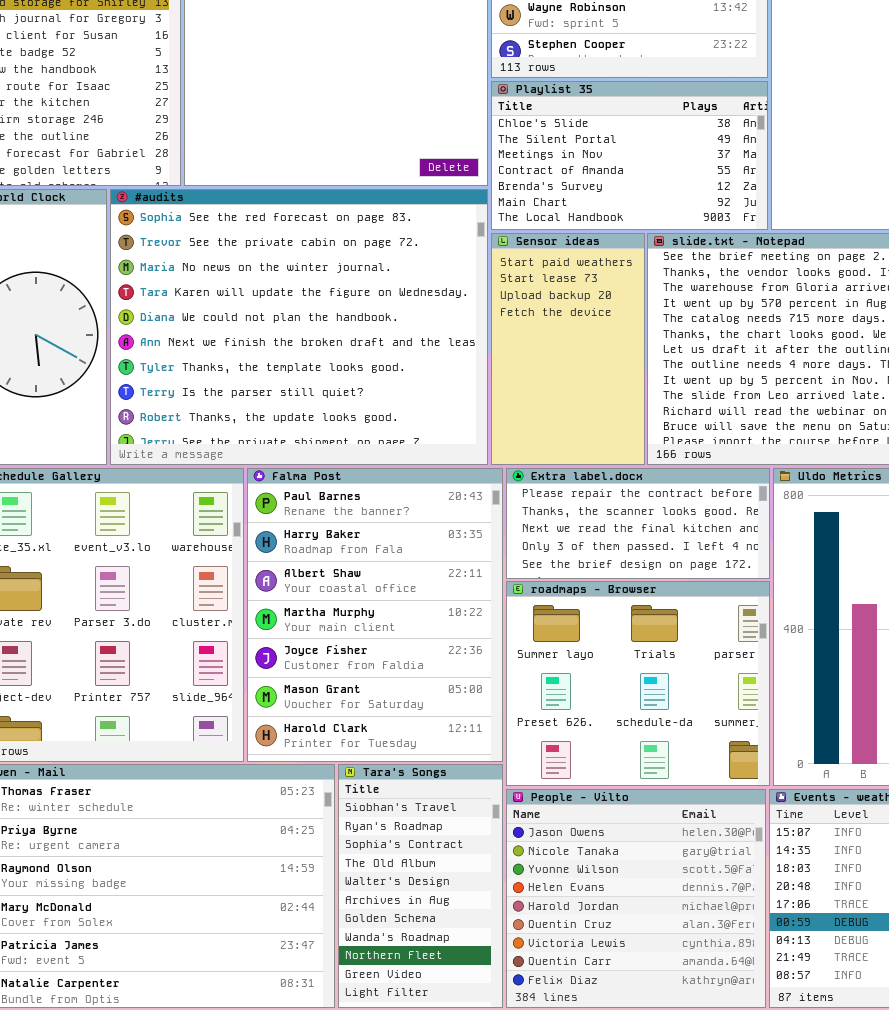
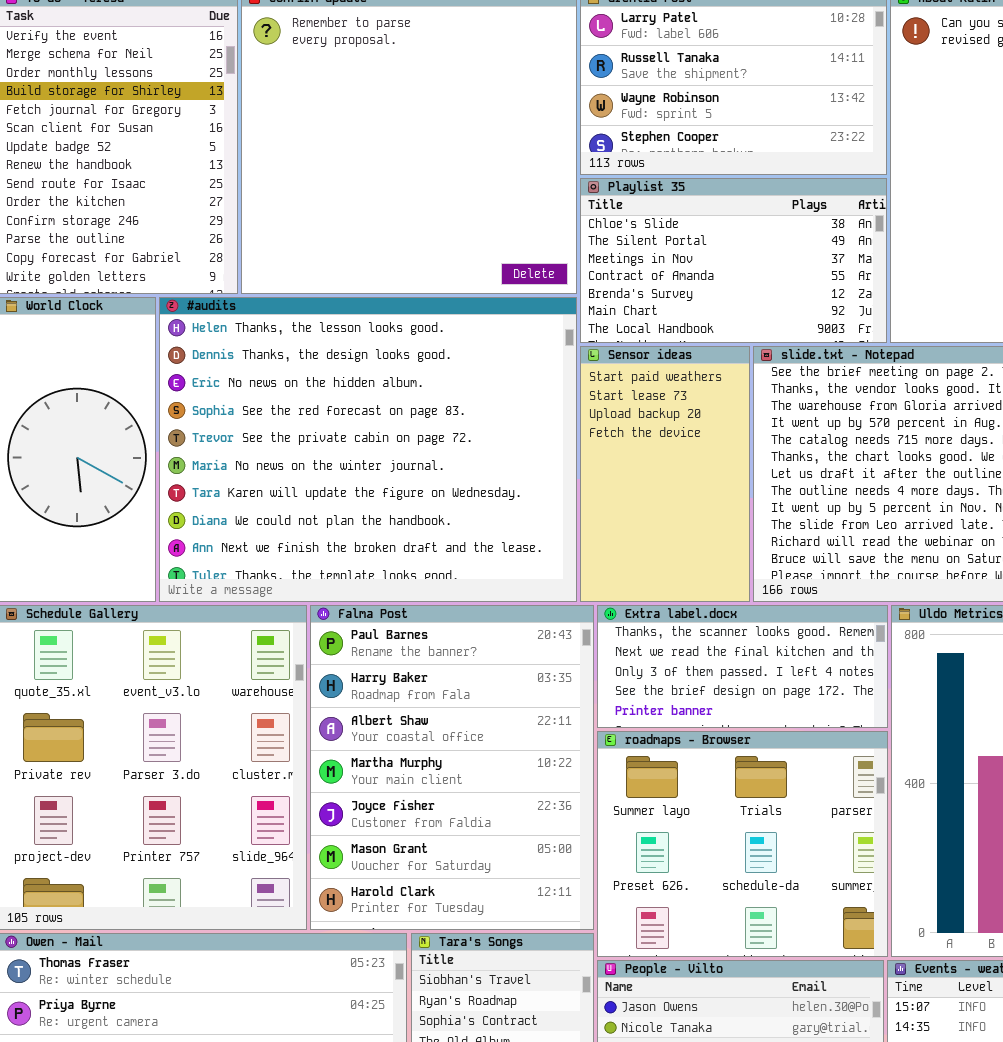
#audits: [110,189,488,465] -> [159,297,577,602], scrolled up 3 rows
Extra label.docx: [506,468,770,579] -> [597,605,888,728], scrolled down 1 row

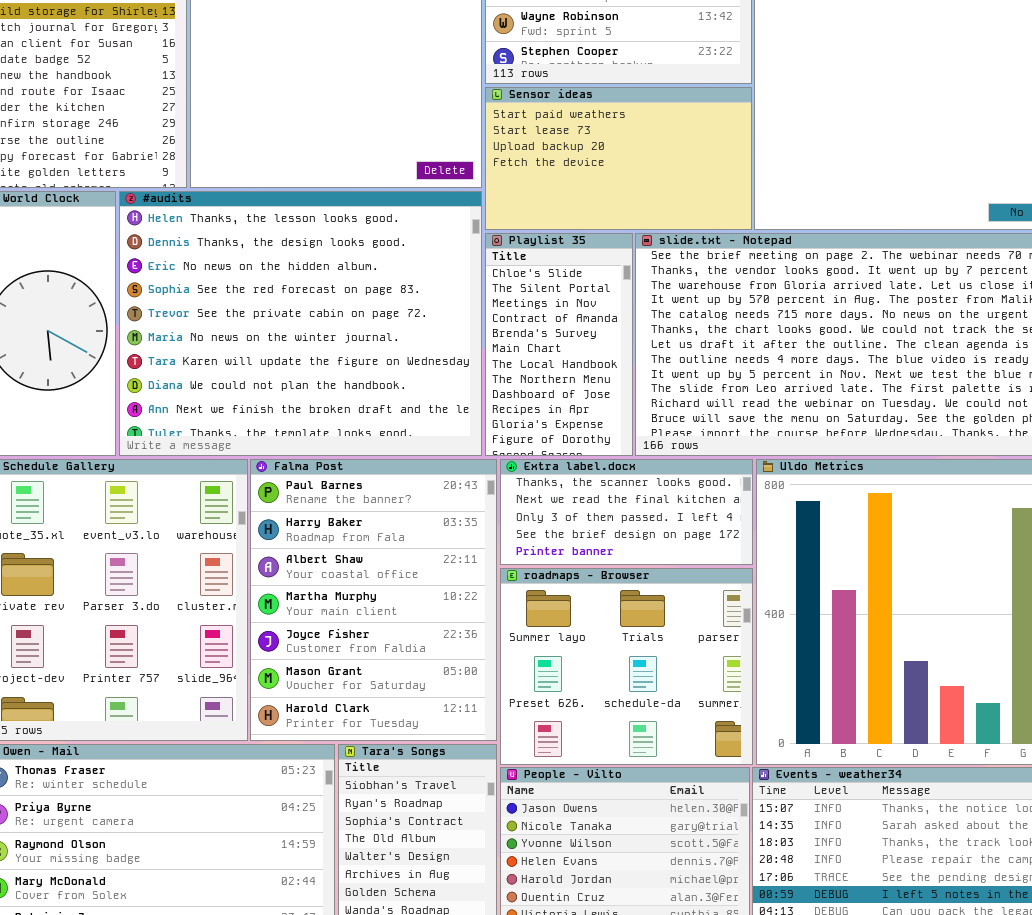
Playlist 35: [580,178,887,343] -> [485,233,633,456], moved, resized
Sensor ideas: [580,346,750,602] -> [485,87,752,230], moved, resized

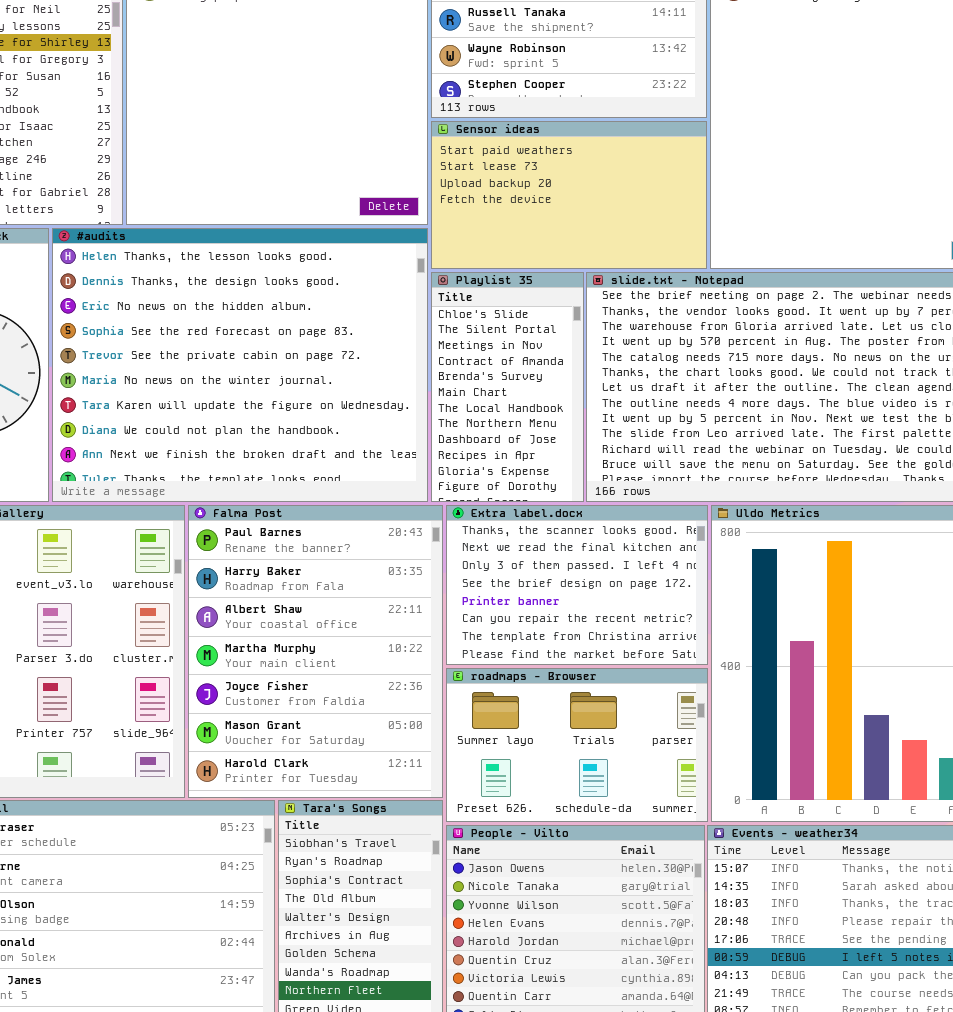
Extra label.docx: [500,459,753,565] -> [446,505,708,665], resized
roadmaps - Browser: [500,568,753,765] -> [446,668,708,822], resized

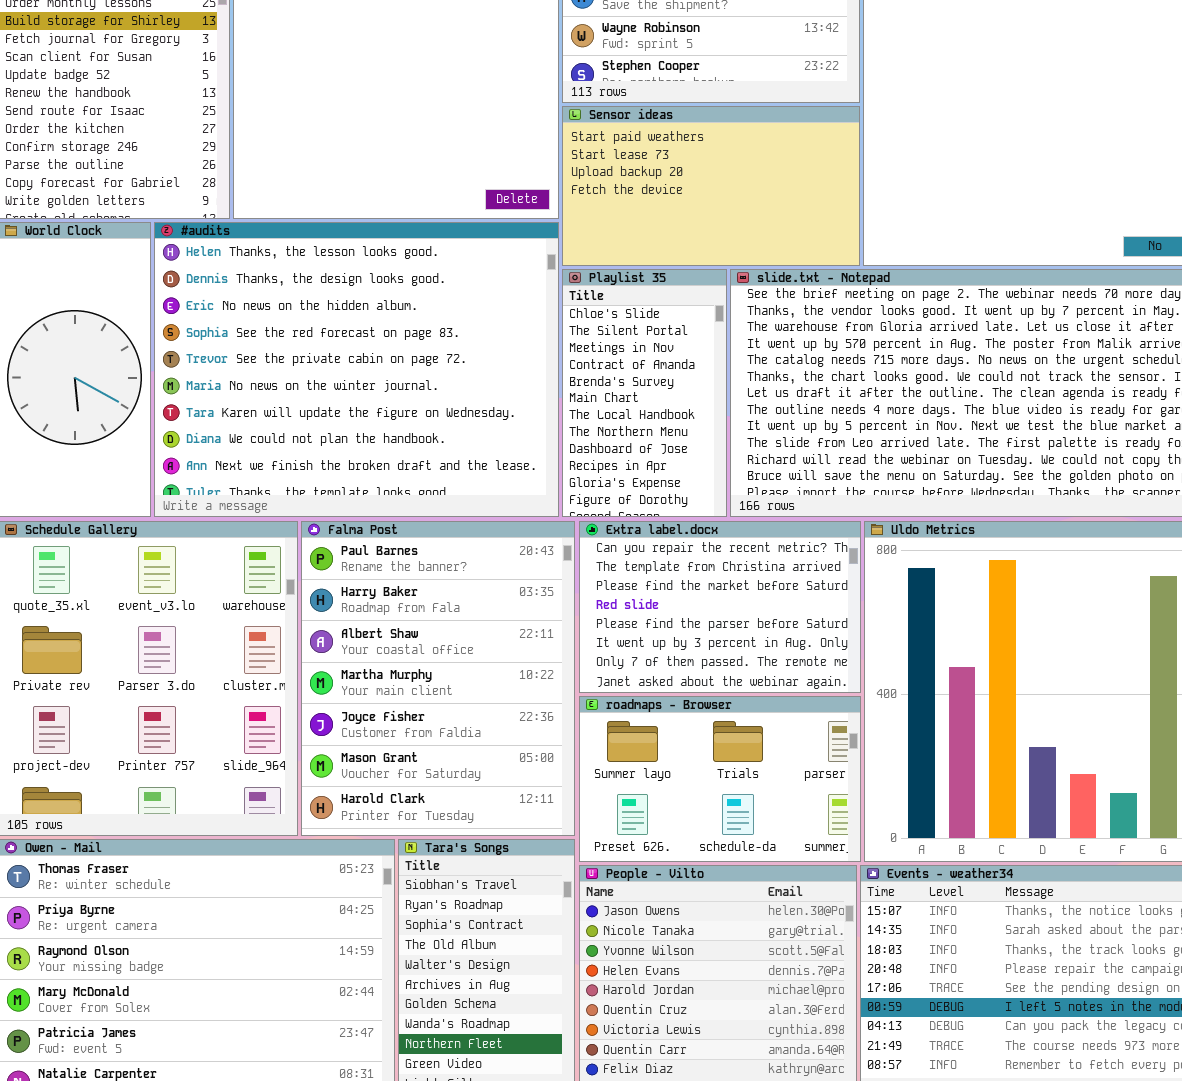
Extra label.docx: [446,505,708,665] -> [579,521,861,693], scrolled down 5 rows

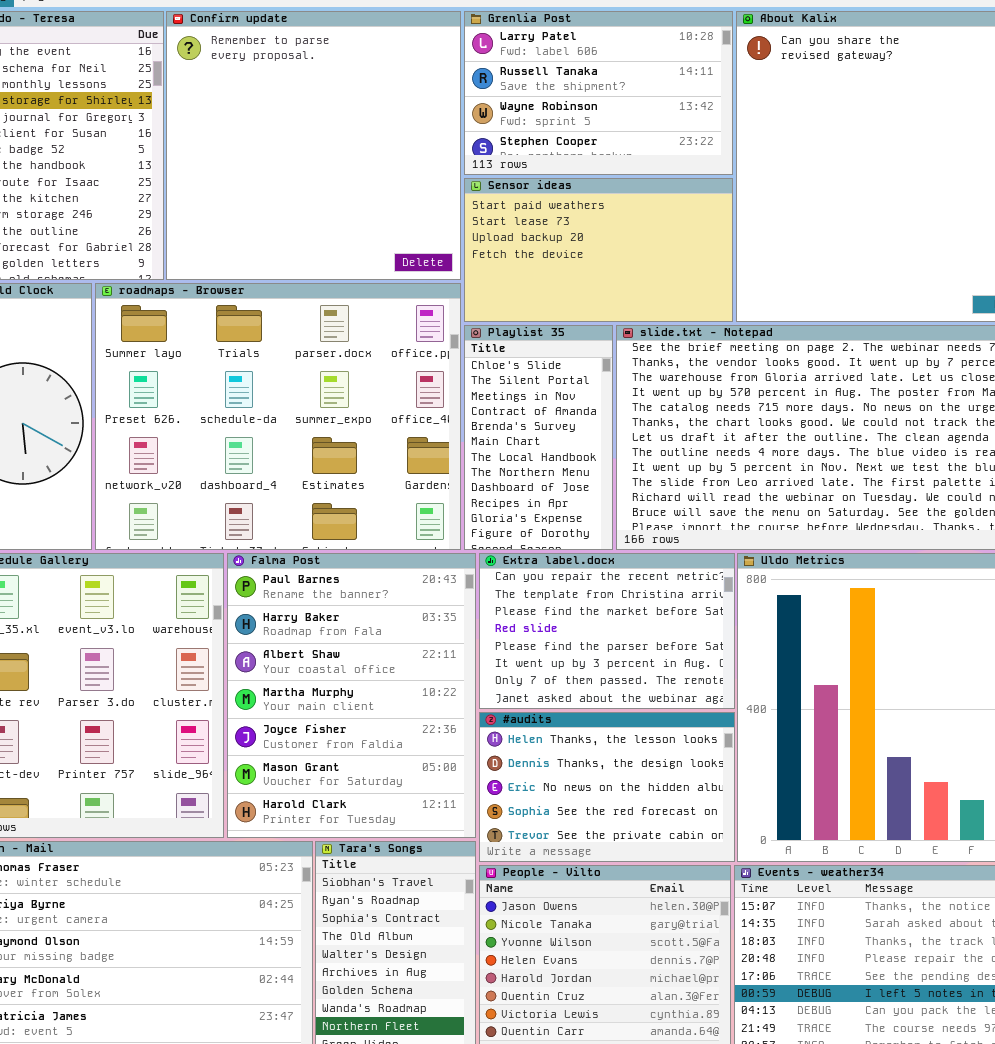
#audits: [154,222,559,517] -> [479,712,735,862], moved, resized
roadmaps - Browser: [579,696,861,862] -> [95,283,461,550], moved, resized

